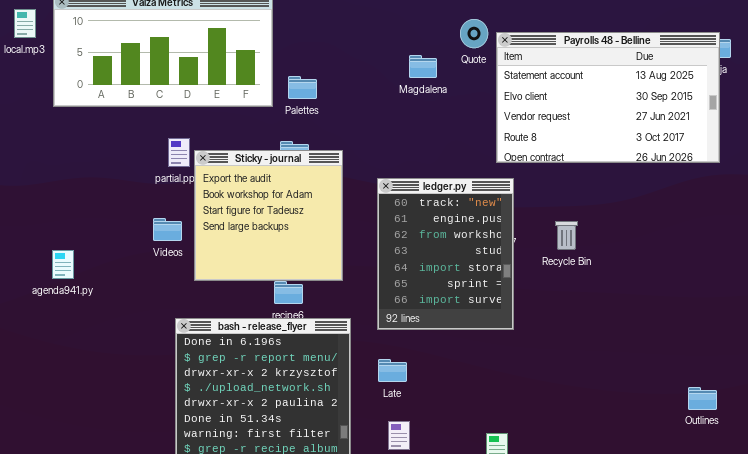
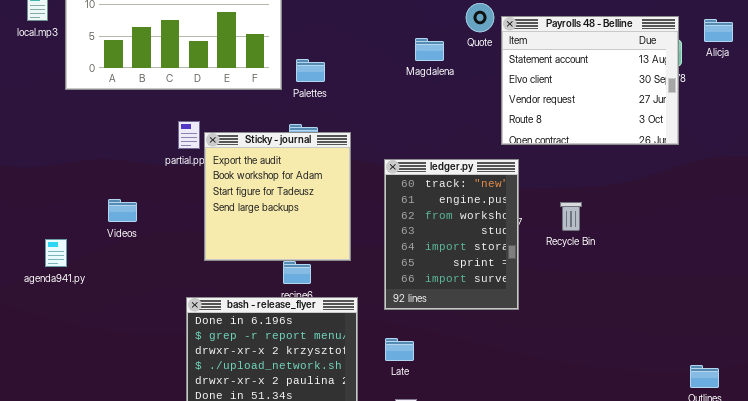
Payrolls 48 - Belline: [496,32,720,163] -> [501,16,679,145], resized
Videos: [153,218,182,241] -> [108,199,137,222], moved
agenda941.py: [52,250,74,279] -> [45,239,67,267], moved

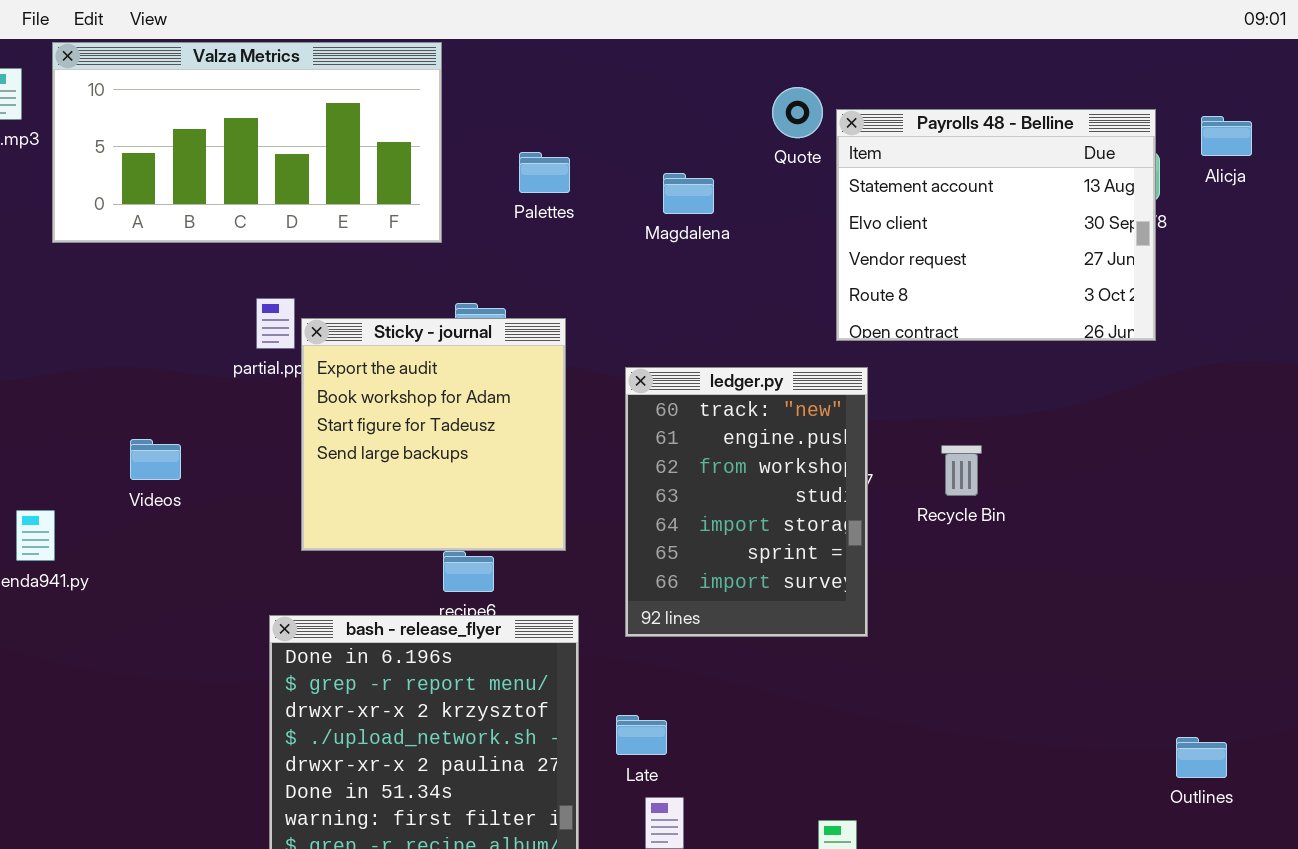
Magdalena: [415,38,444,61] -> [663,173,714,214], moved
Palettes: [296,59,325,82] -> [519,152,570,193], moved
Late: [385,338,414,361] -> [616,715,667,755], moved

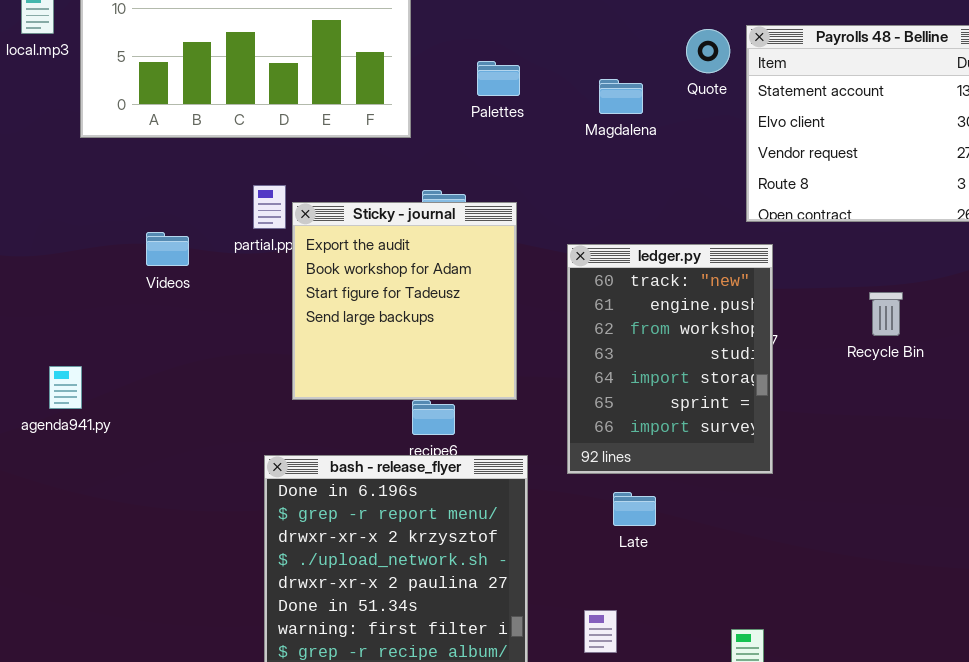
Quote: [772,87,823,138] -> [686,29,730,73], moved
Videos: [130,439,181,480] -> [146,232,189,266], moved
Recycle Bin: [941,445,982,496] -> [869,292,903,336], moved
Late: [616,715,667,755] -> [613,492,656,526], moved

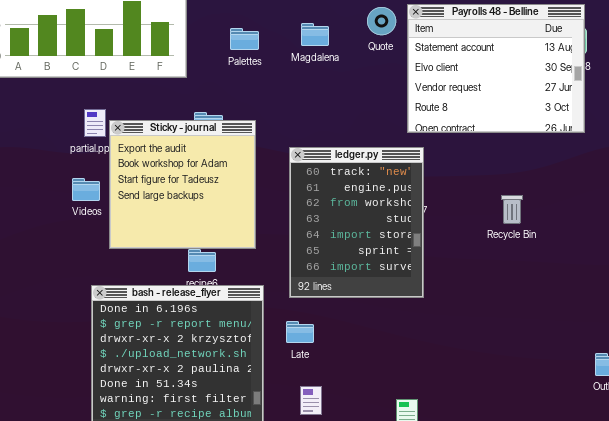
Magdalena: [599,79,643,114] -> [301,23,329,46], moved
Videos: [146,232,189,266] -> [72,178,100,201], moved
Recycle Bin: [869,292,903,336] -> [501,195,523,224], moved
Late: [613,492,656,526] -> [286,321,314,343], moved

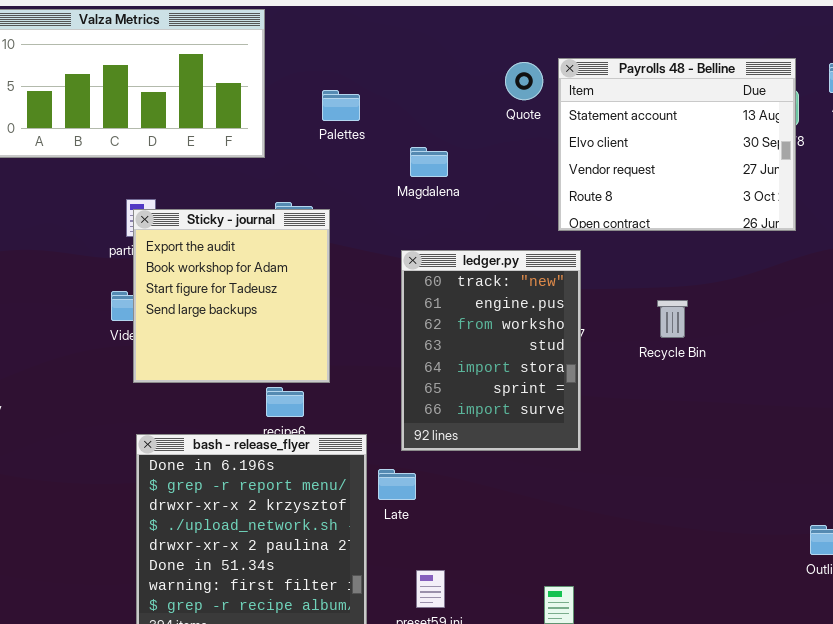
Magdalena: [301,23,329,46] -> [410,147,448,177], moved
Sticky - journal: [109,120,256,249] -> [133,209,330,383], moved
Recycle Bin: [501,195,523,224] -> [657,300,688,338], moved
Late: [286,321,314,343] -> [378,469,416,500], moved

